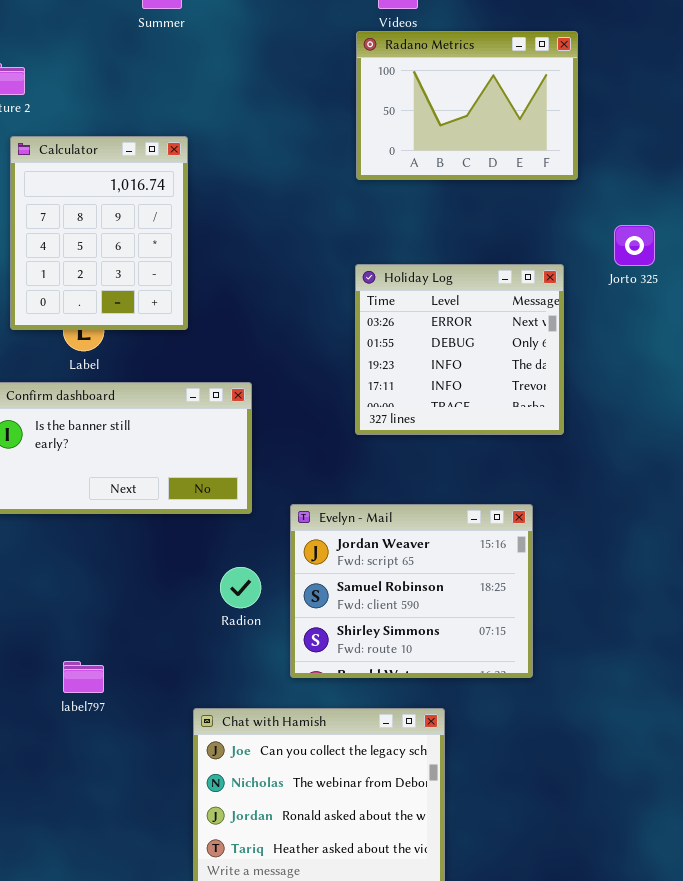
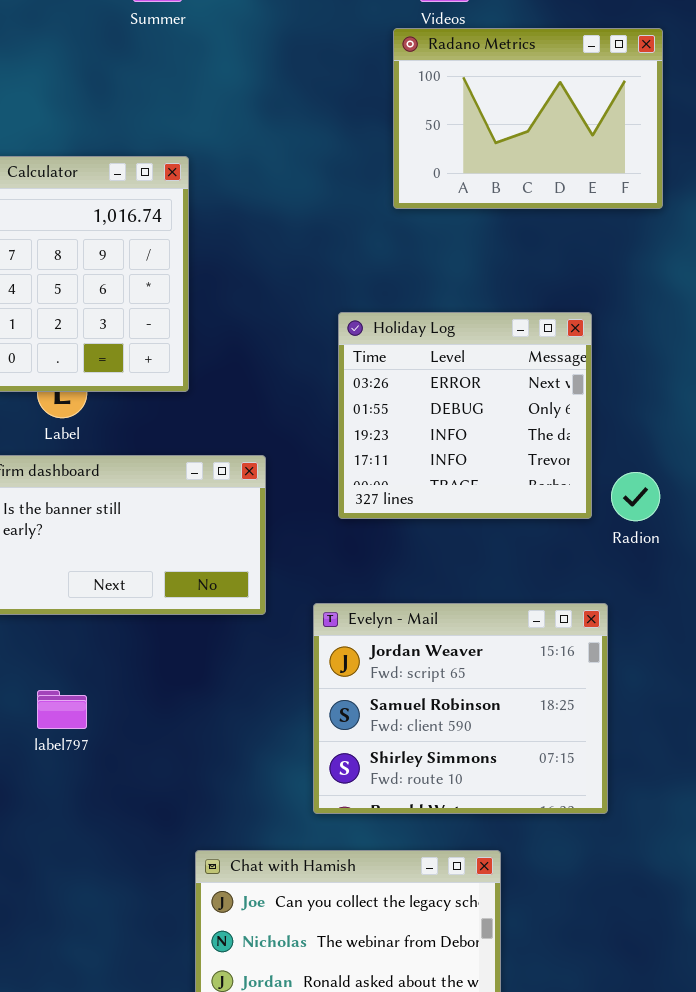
Holiday Log: [355,264,564,435] -> [338,312,592,519], moved
Radion: [220,567,261,608] -> [611,472,660,521], moved
label797: [63,661,104,693] -> [37,690,87,729], moved

